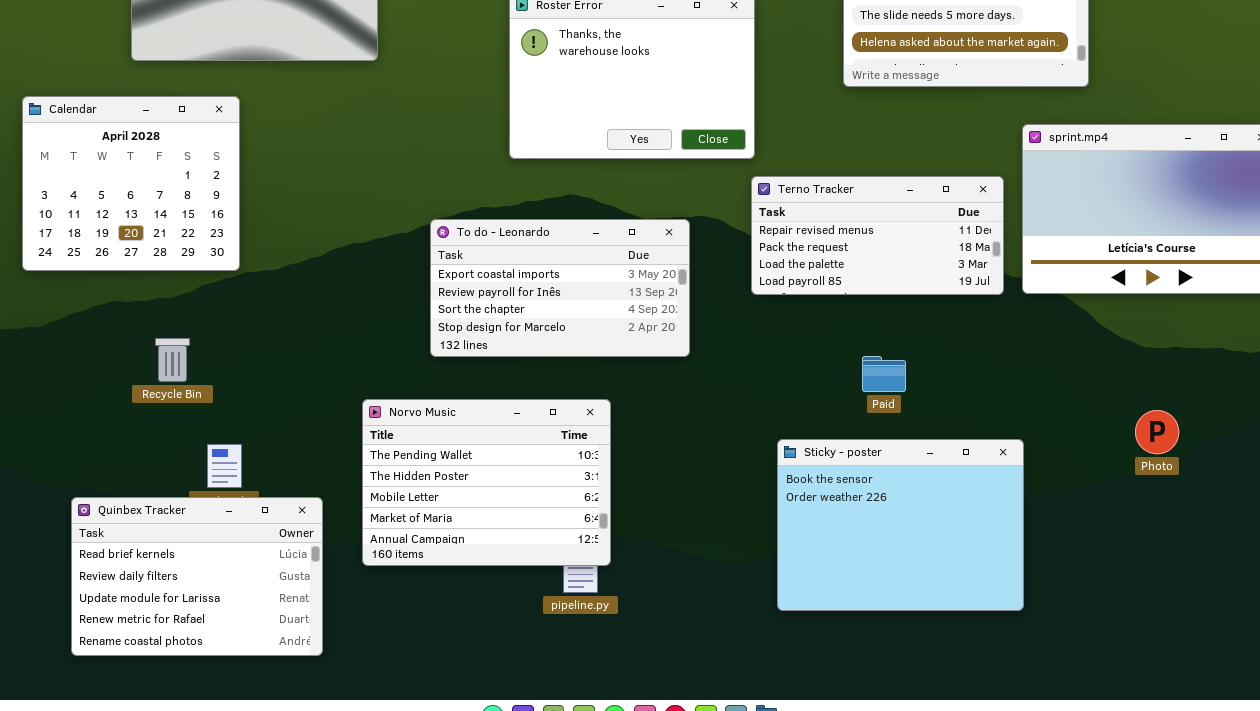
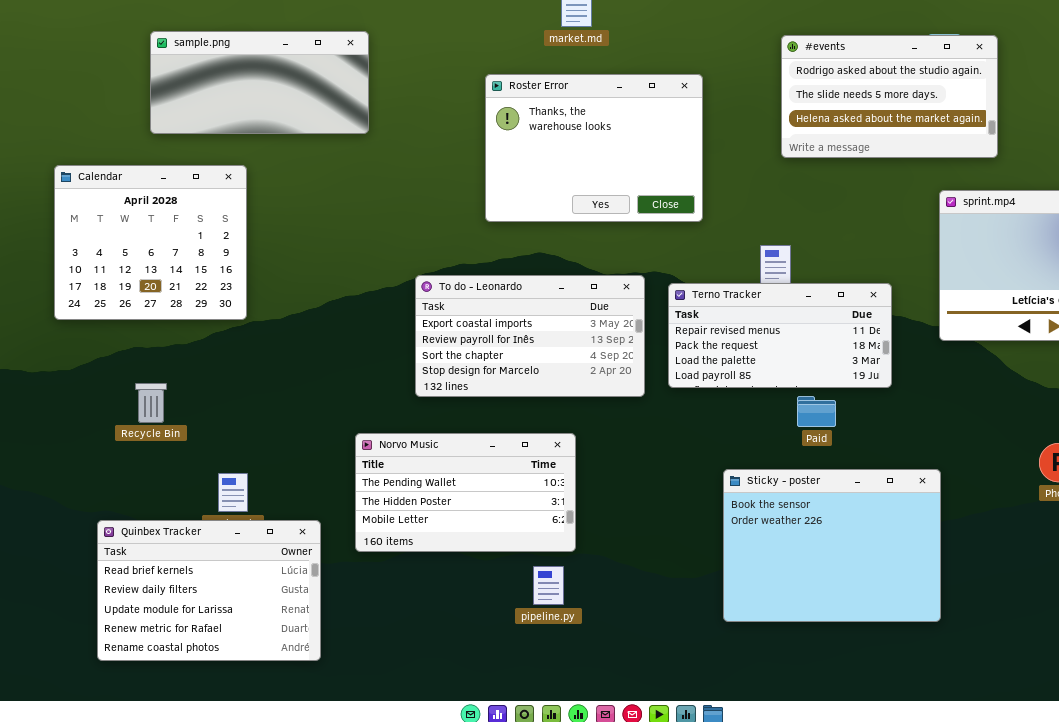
Terno Tracker: [751,176,1004,295] -> [668,283,892,388], moved
Recycle Bin: [155,338,190,382] -> [135,383,167,423], moved
Norvo Music: [362,399,611,566] -> [355,433,576,552], resized

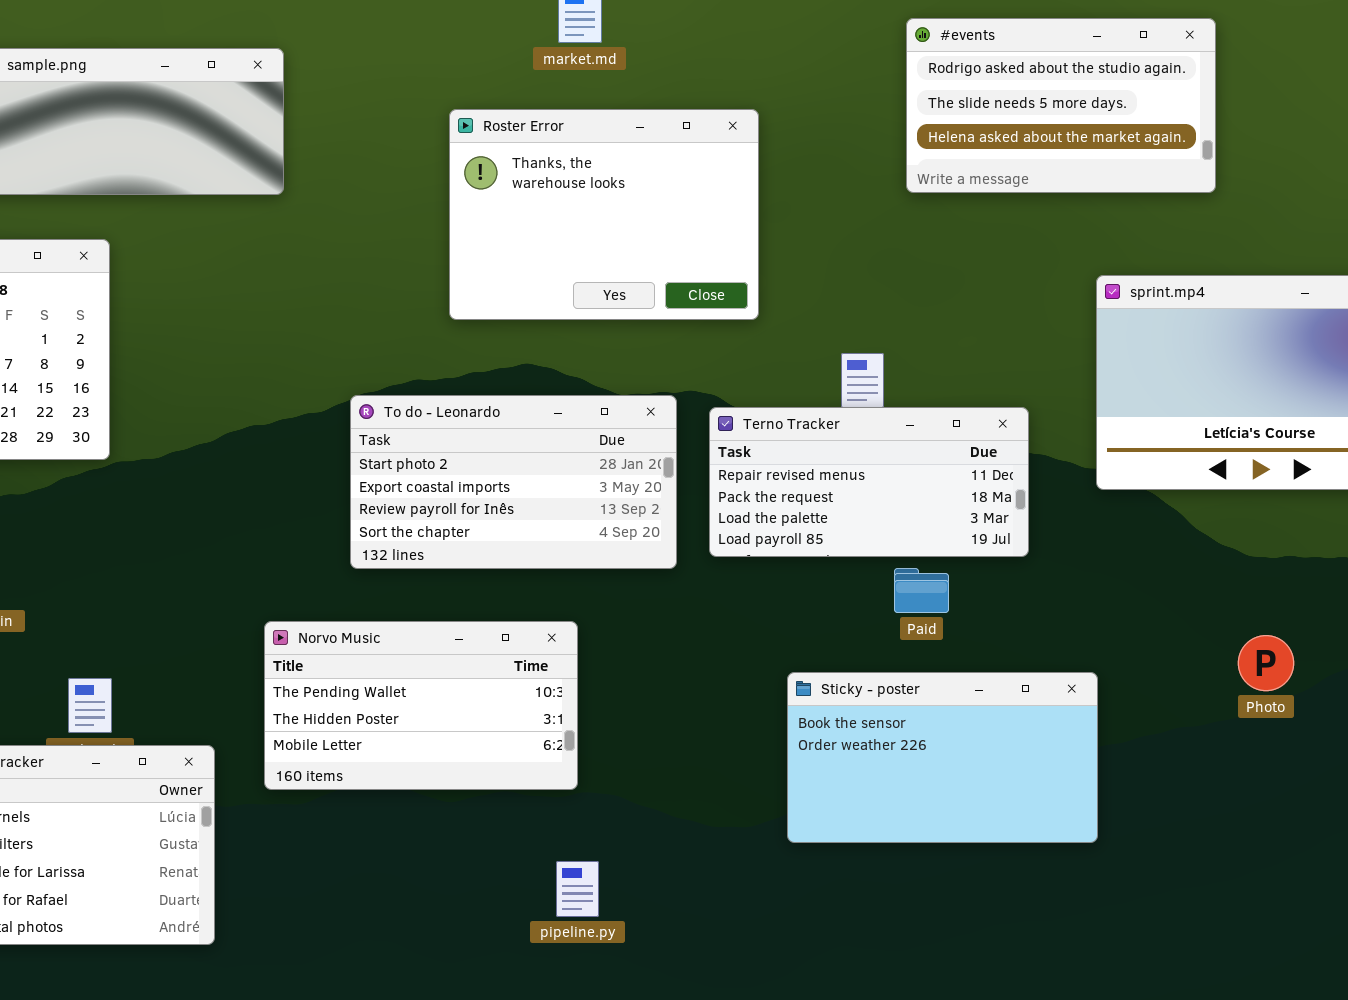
#events: [781,35,998,158] -> [906,18,1216,193], moved
To do - Leonardo: [415,275,645,397] -> [350,395,677,569], scrolled up 1 row
Sticky - poster: [723,469,941,622] -> [787,672,1098,843], resized
pipeline.py: [533,566,564,605] -> [556,861,599,917], moved

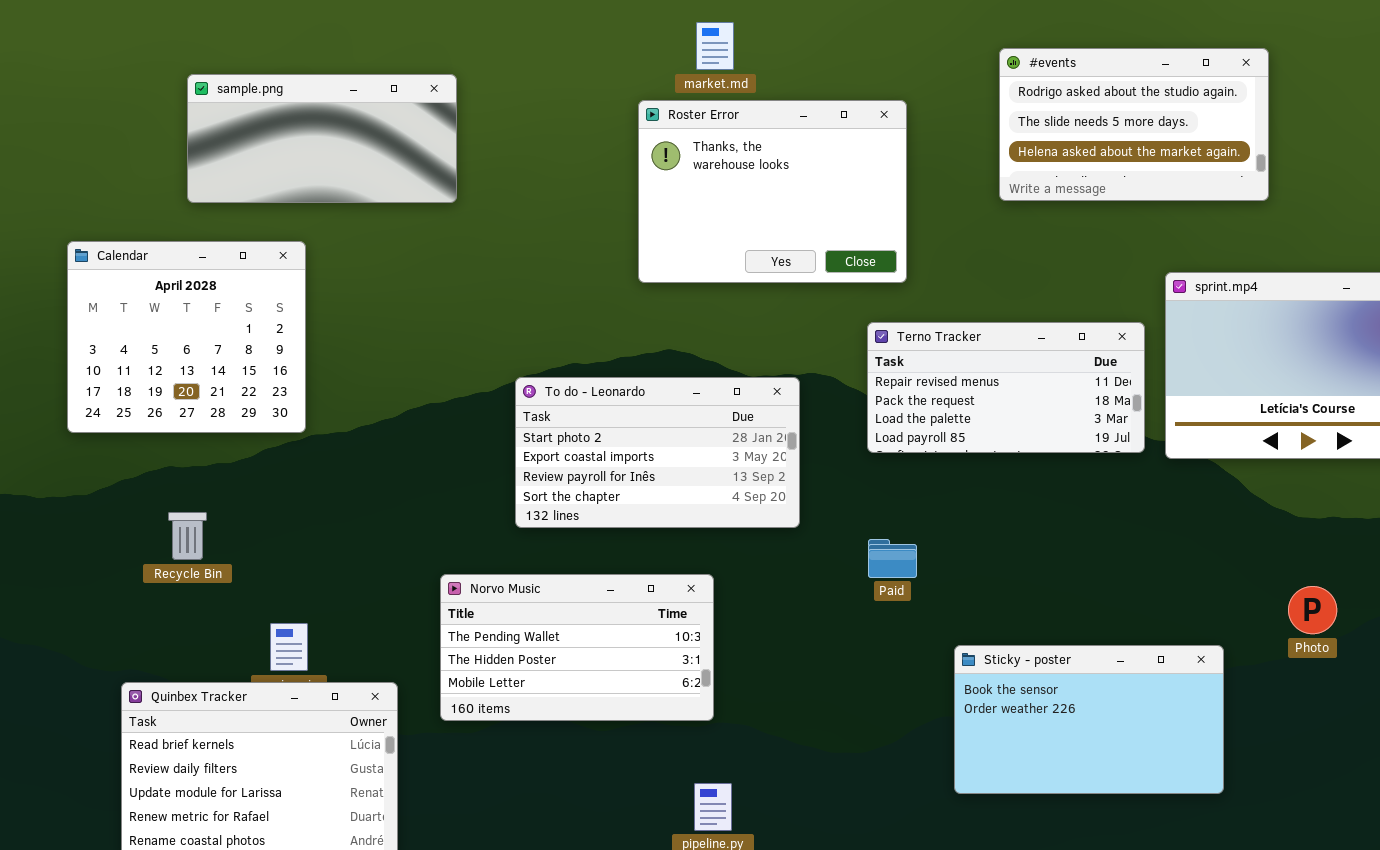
Roster Error: [449,109,759,320] -> [638,100,907,283], moved
Terno Tracker: [709,407,1029,557] -> [867,322,1145,453], moved
Paid: [894,568,949,613] -> [868,539,917,578], moved
Sticky - poster: [787,672,1098,843] -> [954,645,1224,794], moved

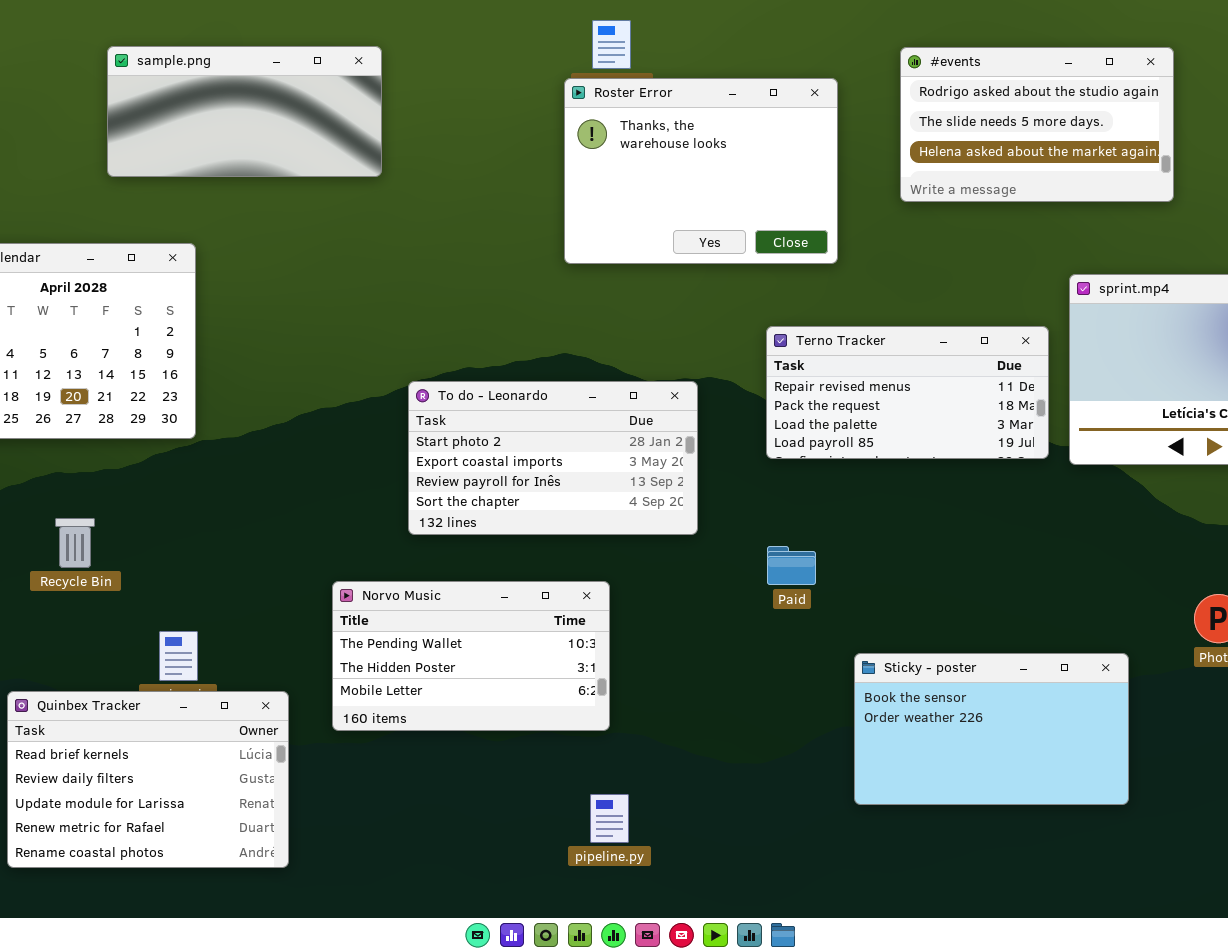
sample.png: [187,74,457,203] -> [107,46,382,177], moved
Roster Error: [638,100,907,283] -> [564,78,838,264], moved

